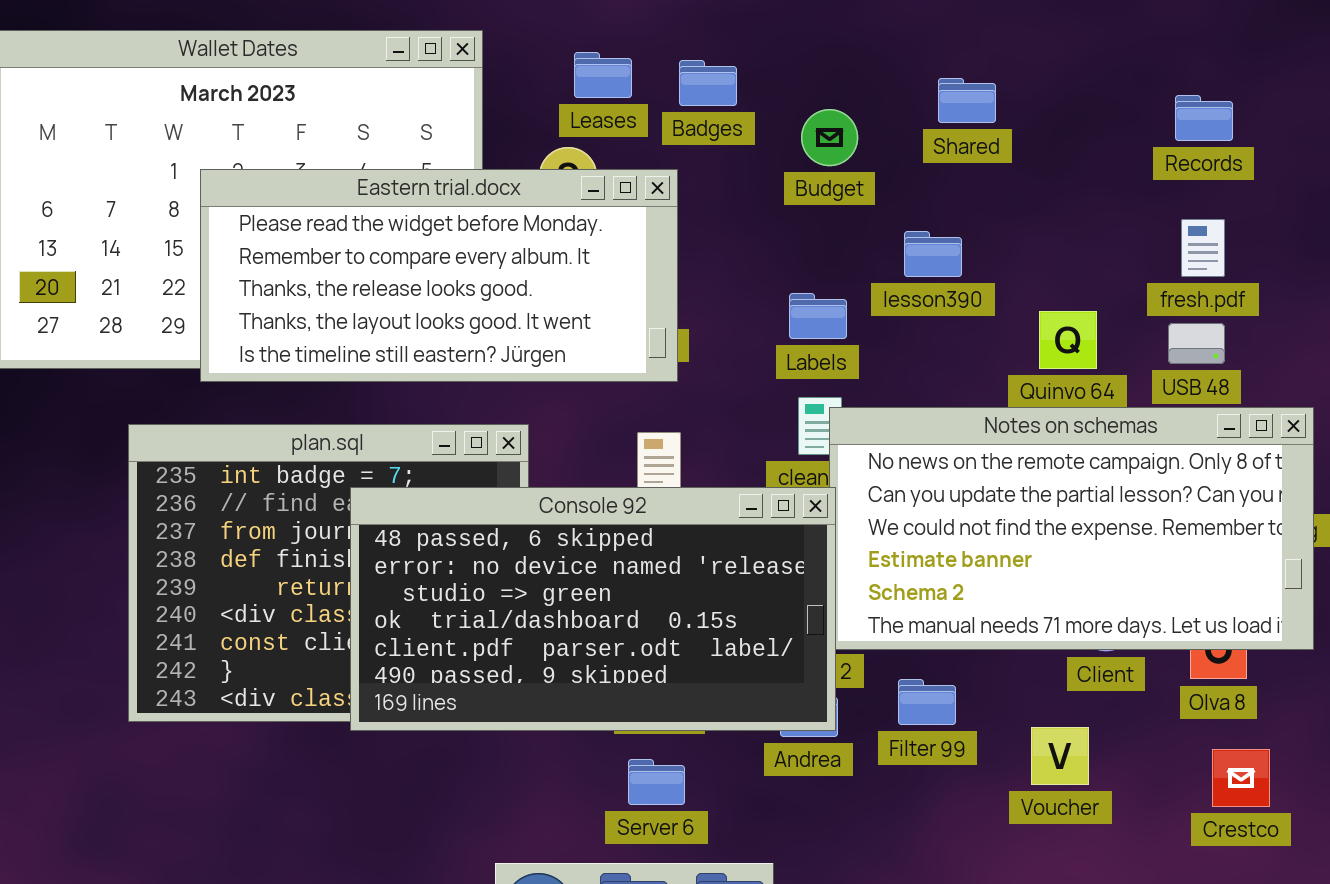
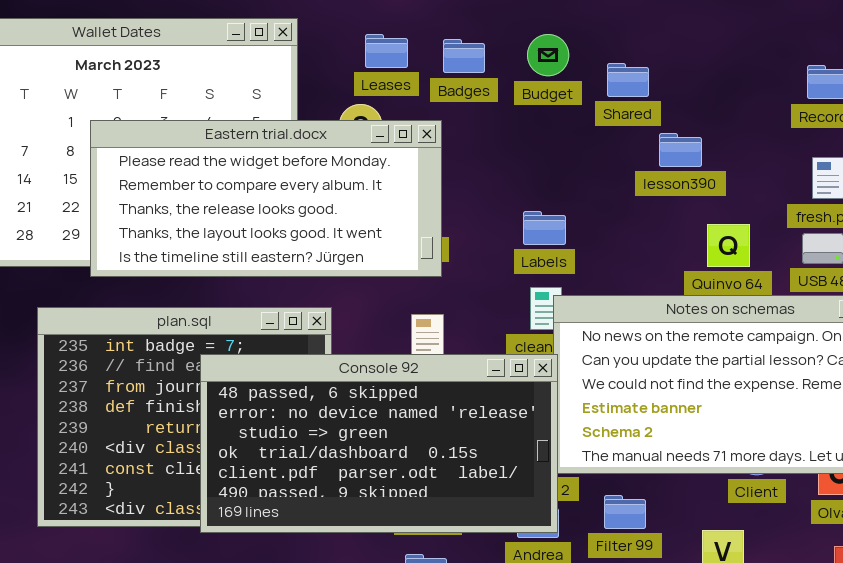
Shared: [938,78,996,123] -> [607,63,649,97], moved
Budget: [801,109,858,166] -> [527,34,569,76], moved
lesson390: [904,231,962,277] -> [659,133,702,167], moved

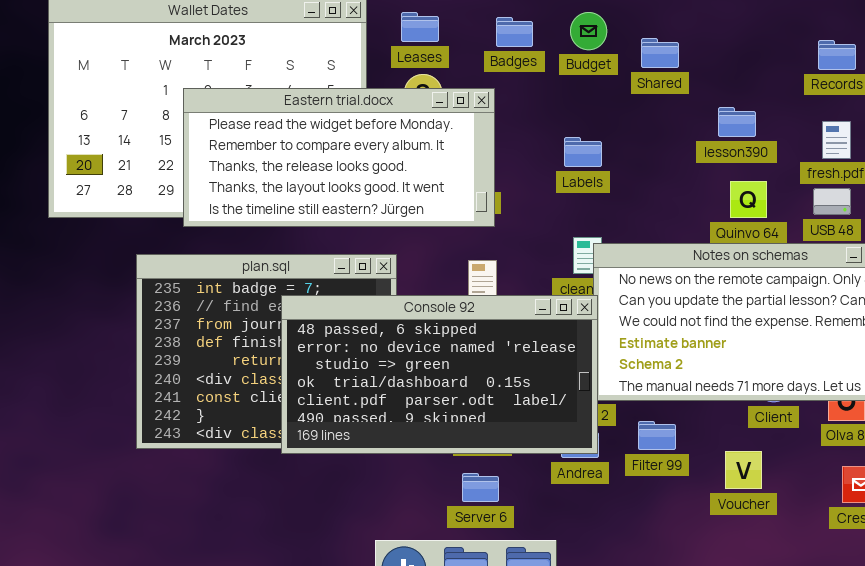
Leases: [365,34,408,68] -> [401,12,439,42], moved
lesson390: [659,133,702,167] -> [718,107,756,137], moved
Labels: [523,211,566,245] -> [564,137,602,167], moved

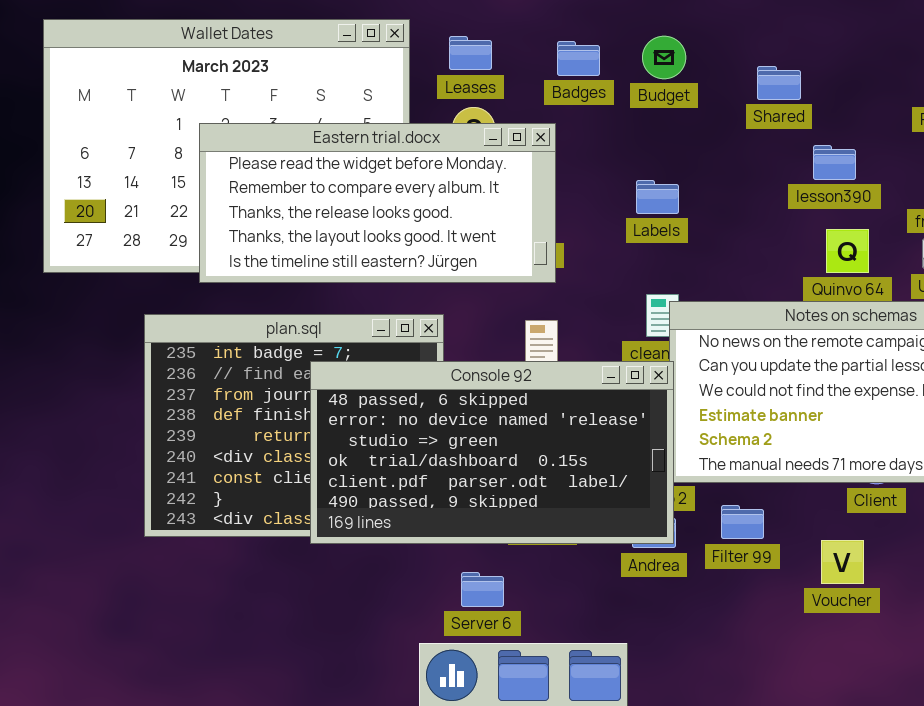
Shared: [641,38,679,68] -> [757,66,801,100], moved
Server 6: [462,473,499,502] -> [461,572,504,607], moved

